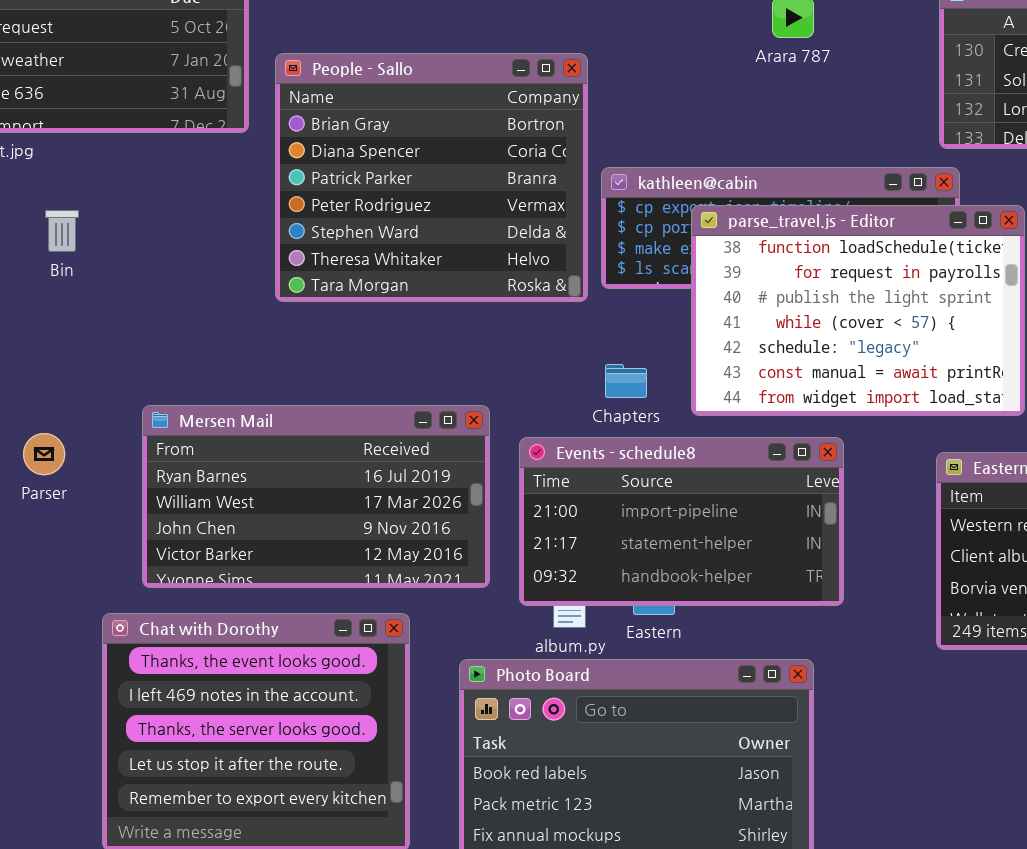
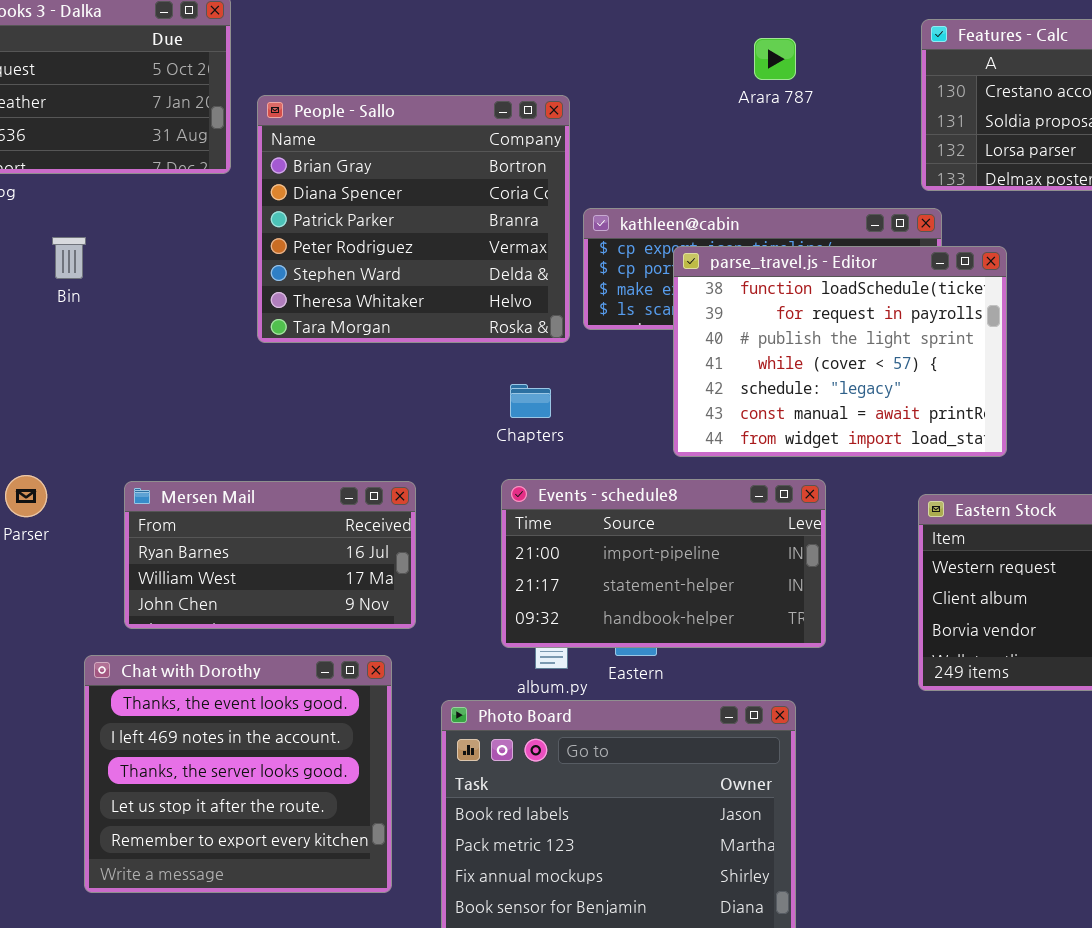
Bin: [45,210,79,252] -> [52,237,86,279], moved
Chapters: [605,364,647,398] -> [510,384,551,418], moved
Mersen Mail: [142,405,490,588] -> [124,481,416,629], resized

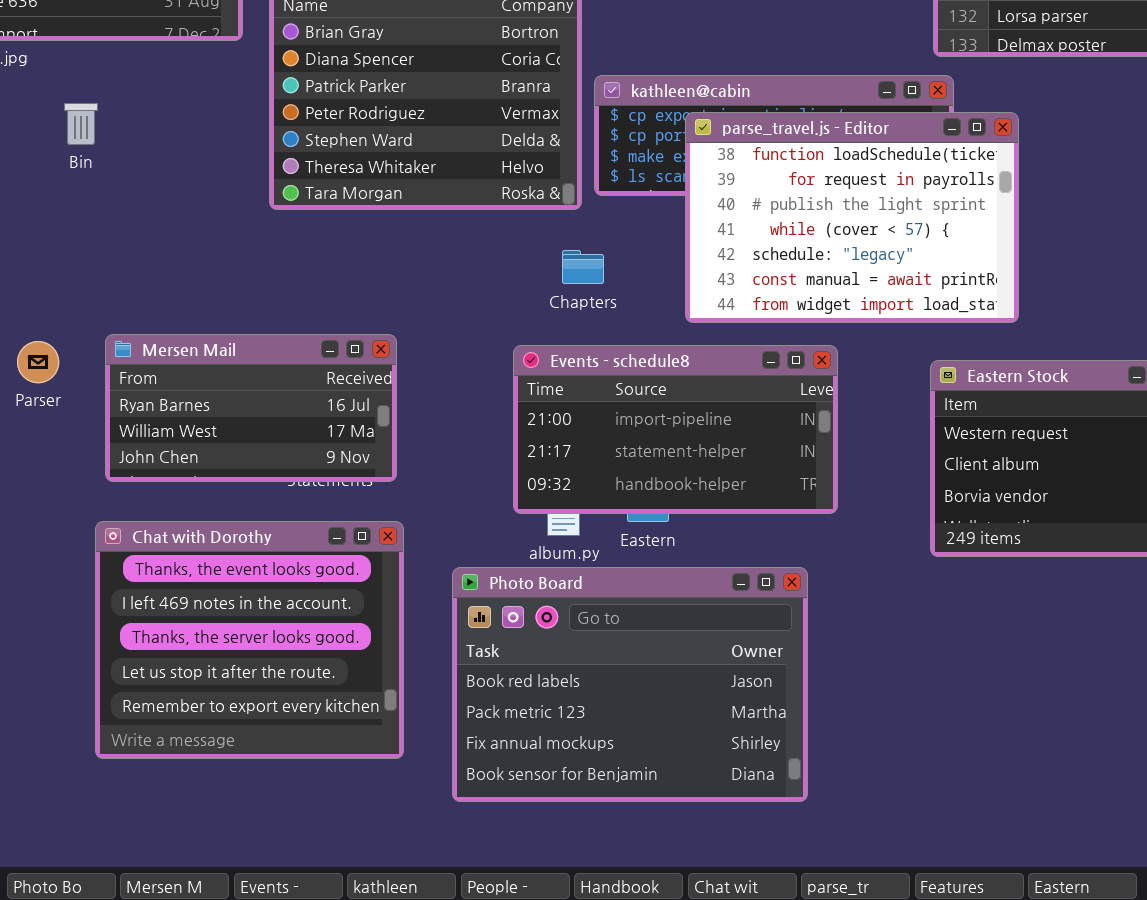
Chapters: [510,384,551,418] -> [562,250,604,284], moved
Mersen Mail: [124,481,416,629] -> [105,334,397,482], moved

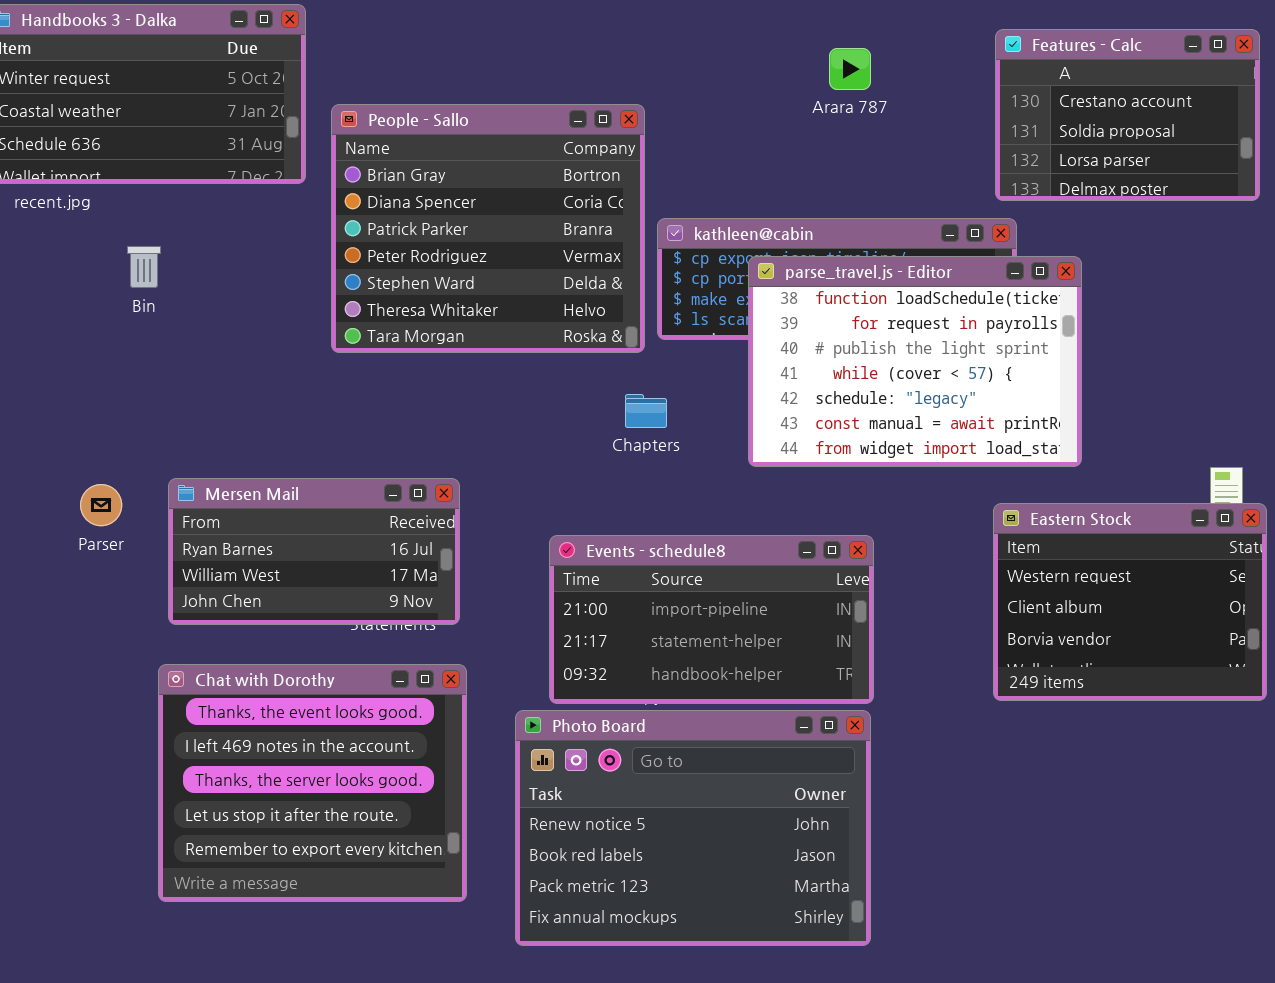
Events - schedule8: [513,345,838,514] -> [549,535,874,704], moved
Photo Board: [452,567,808,802] -> [515,710,871,946], scrolled up 1 row

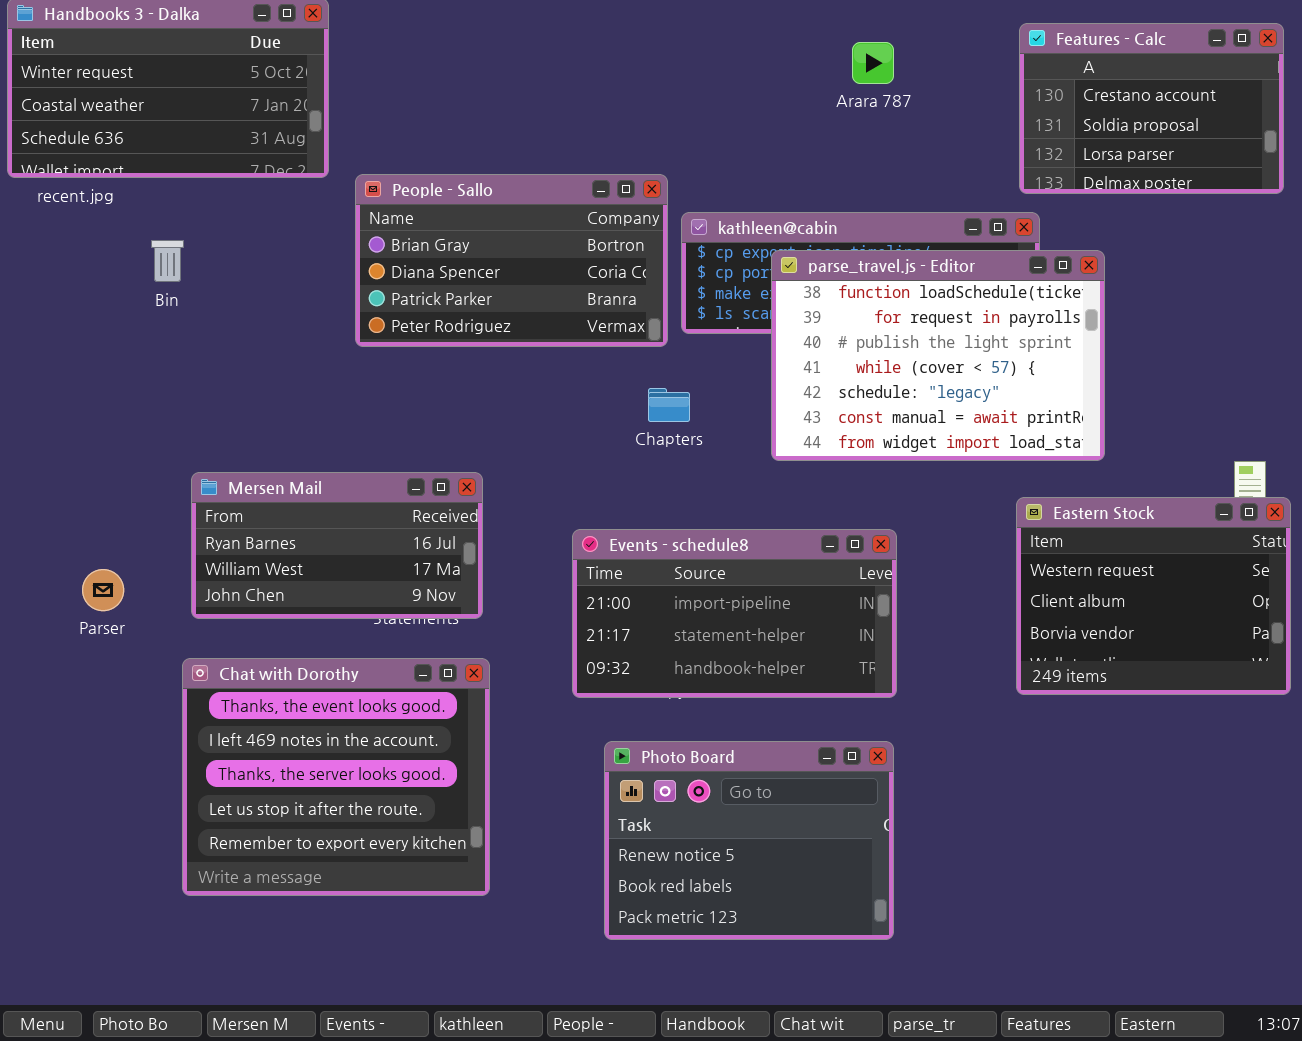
People - Sallo: [331,104,645,353] -> [355,174,668,347], resized
Parser: [80,484,122,526] -> [82,569,124,611], moved
Photo Board: [515,710,871,946] -> [604,741,894,940], resized

